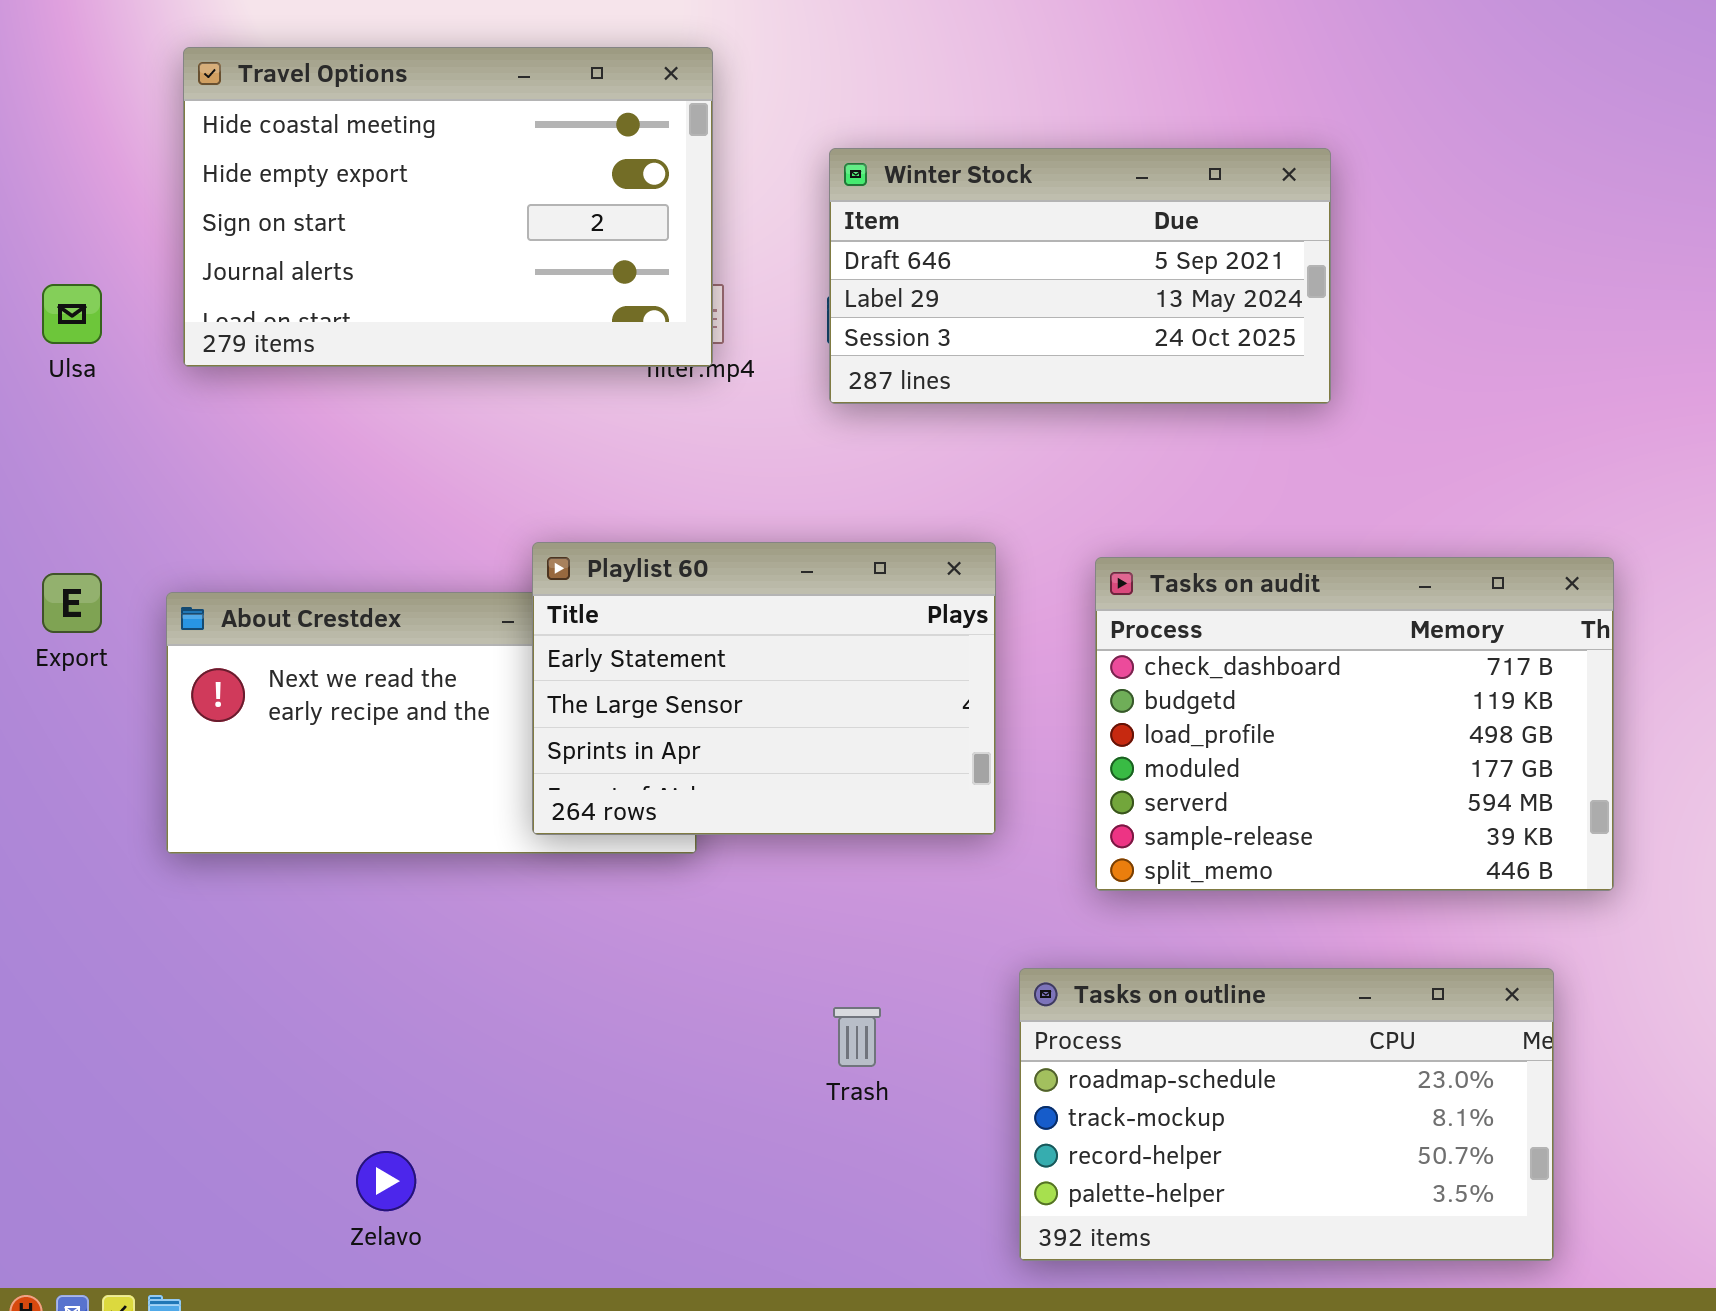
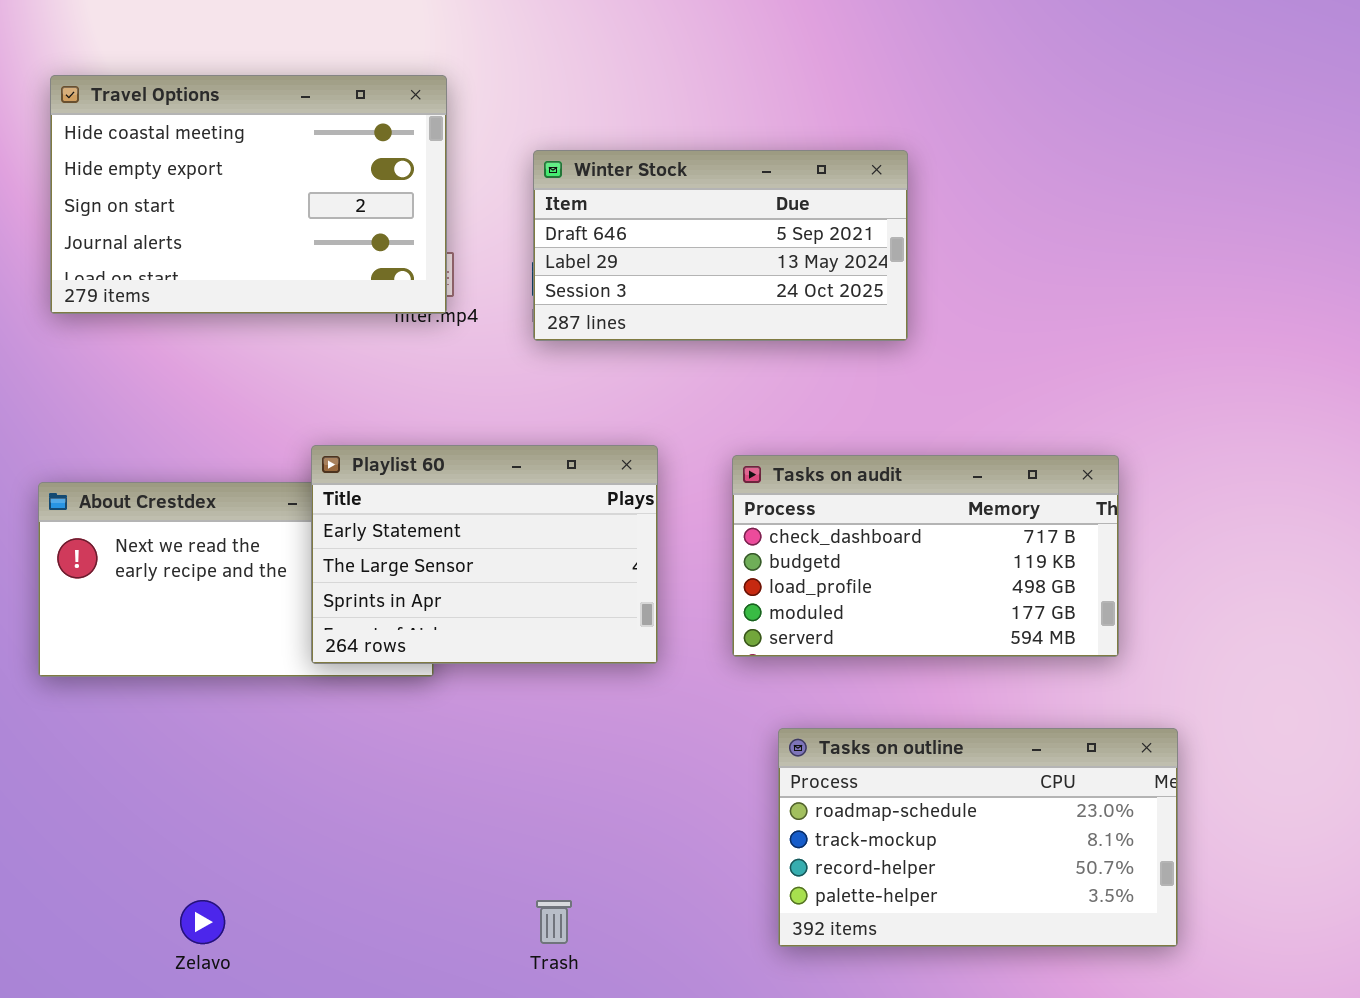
Tasks on audit: [1095,557,1614,891] -> [732,455,1119,657], resized
Tasks on outline: [1019,968,1554,1261] -> [778,728,1178,947], moved
Trash: [833,1007,881,1067] -> [536,900,572,944], moved

